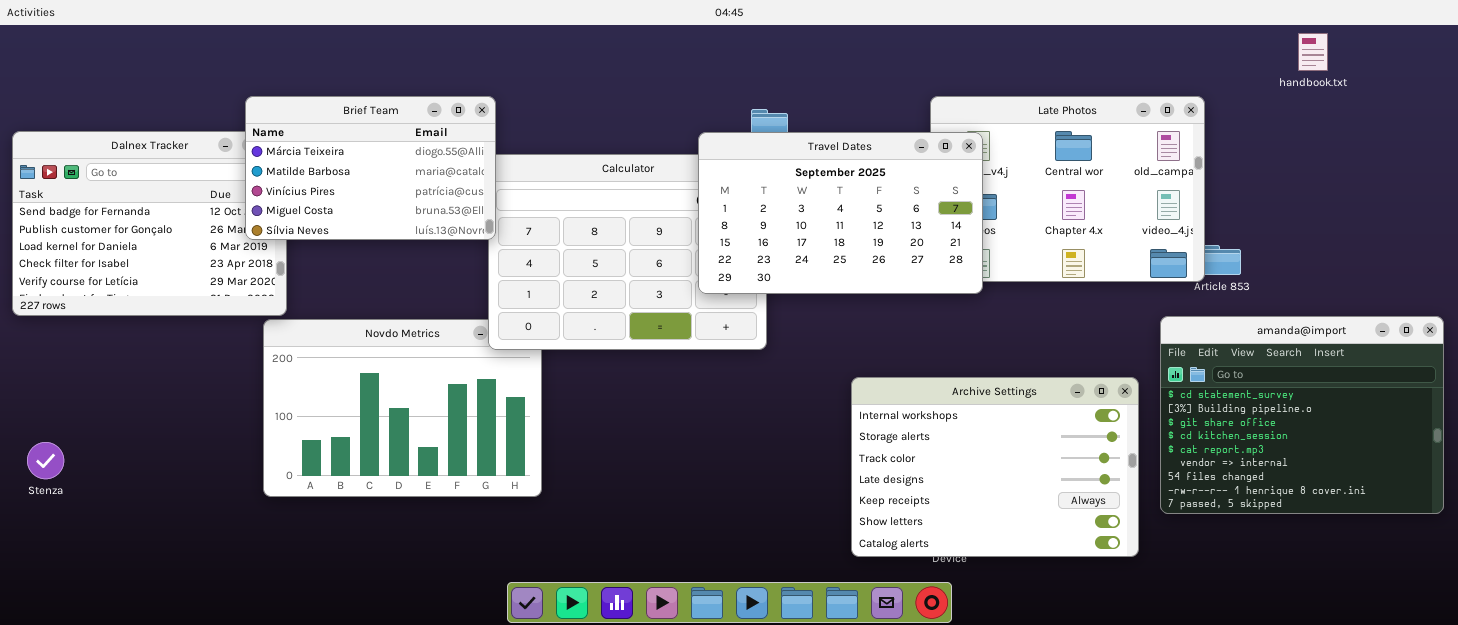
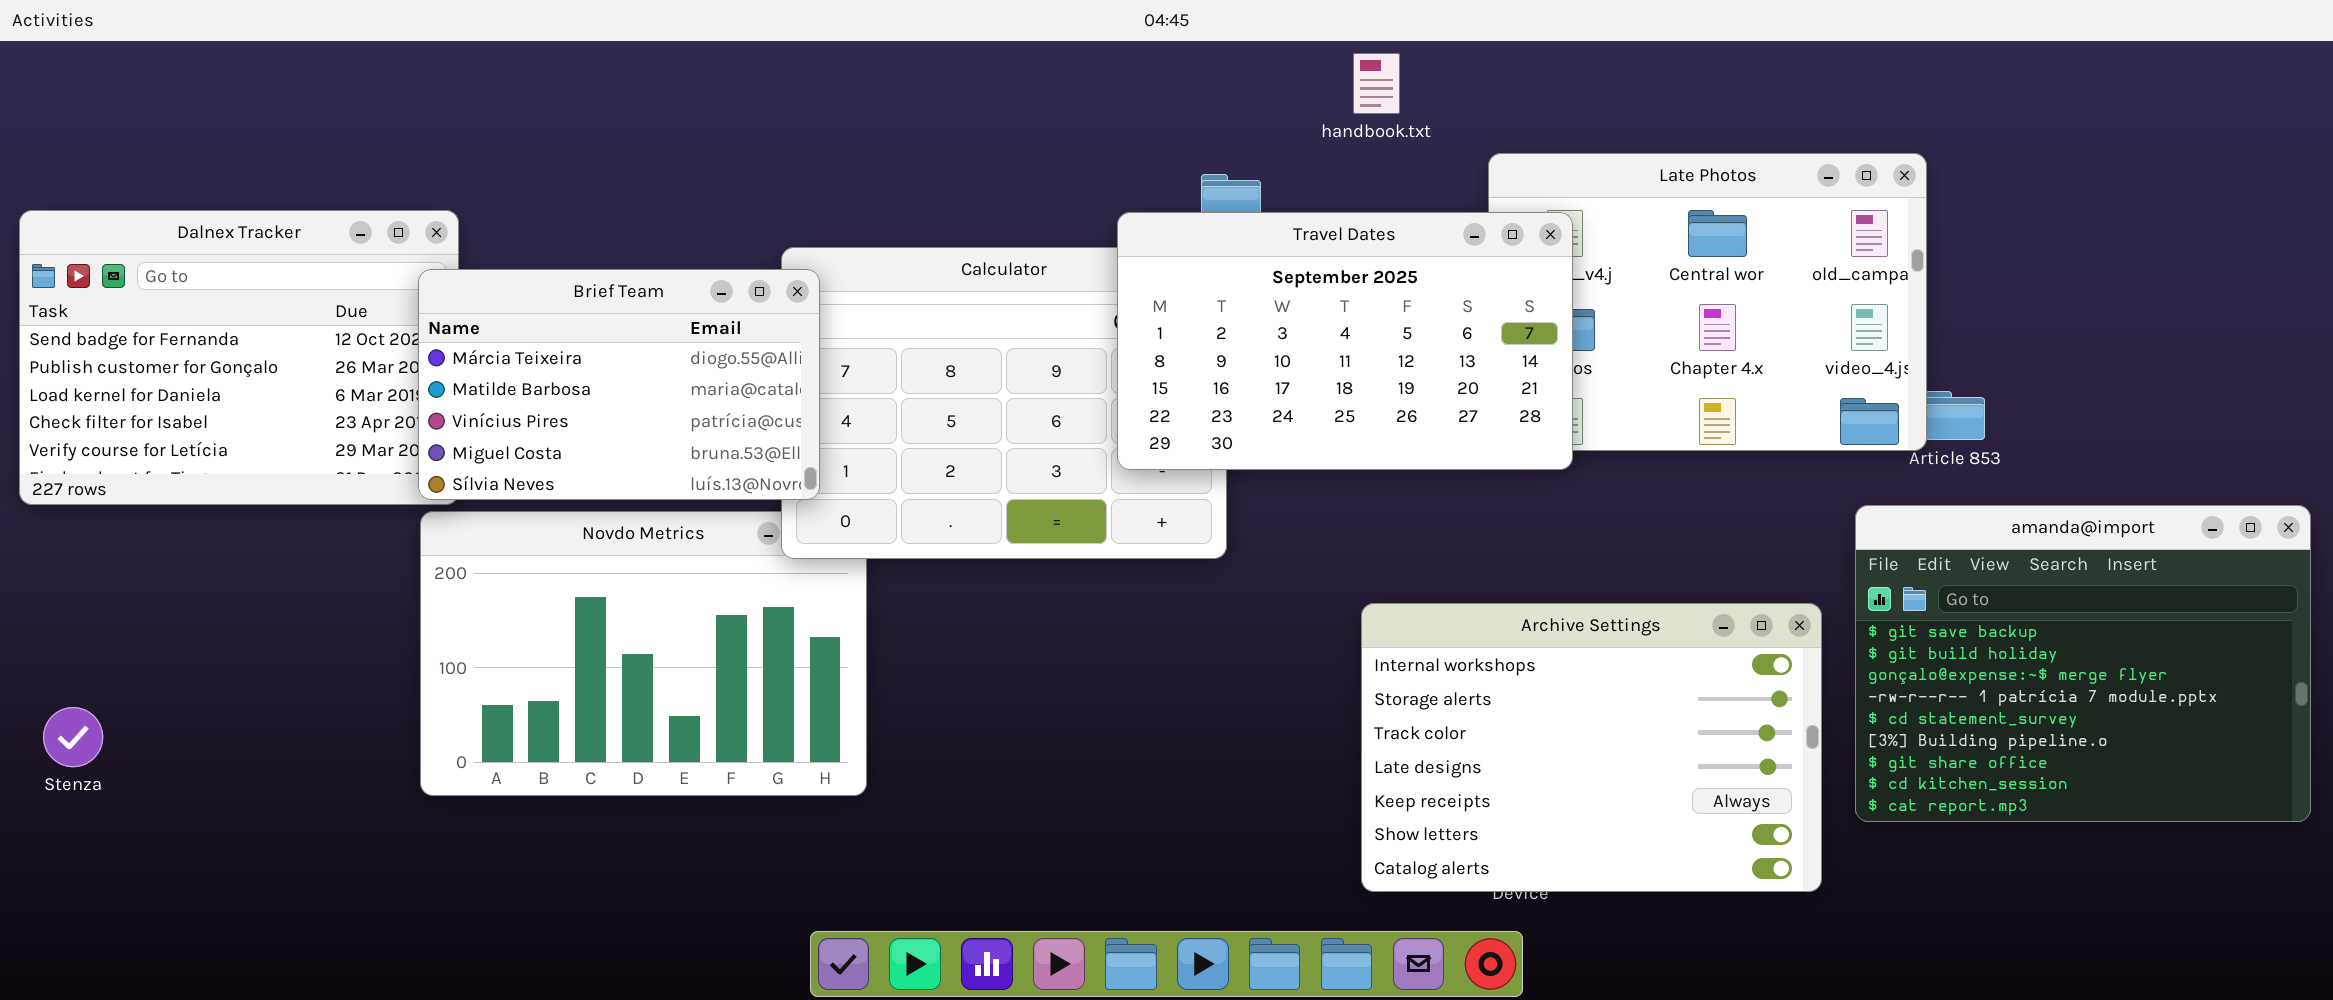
handbook.txt: [1298,33,1328,71] -> [1353,53,1400,114], moved
Brief Team: [245,96,496,240] -> [418,269,820,500], moved
amanda@import: [1160,316,1444,514] -> [1855,505,2311,822], scrolled up 4 rows

